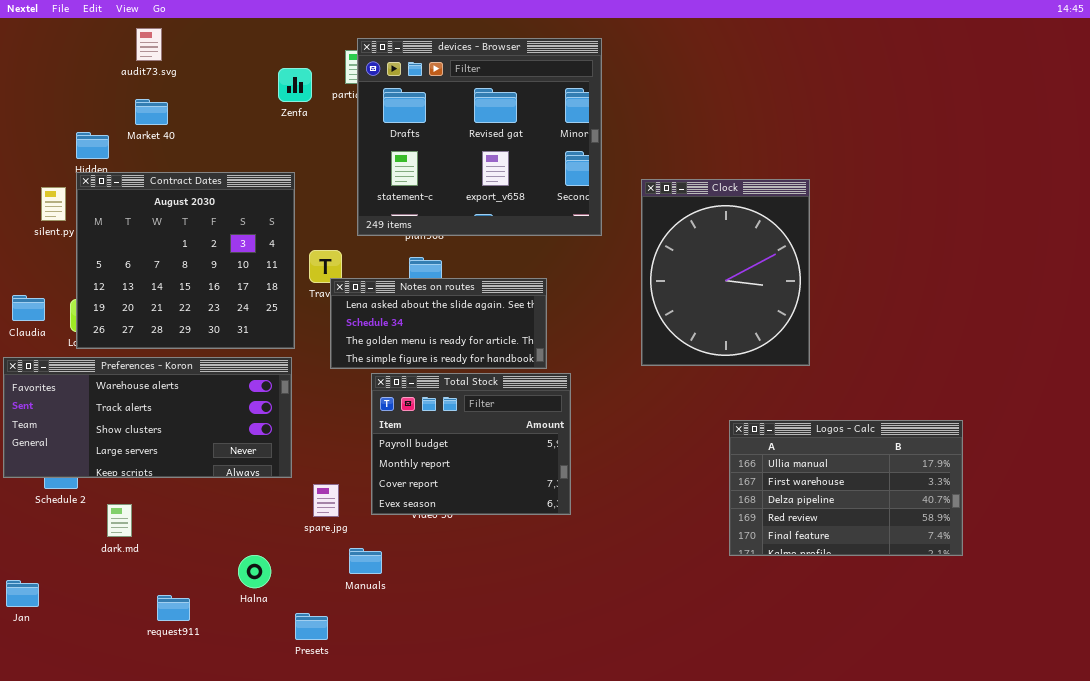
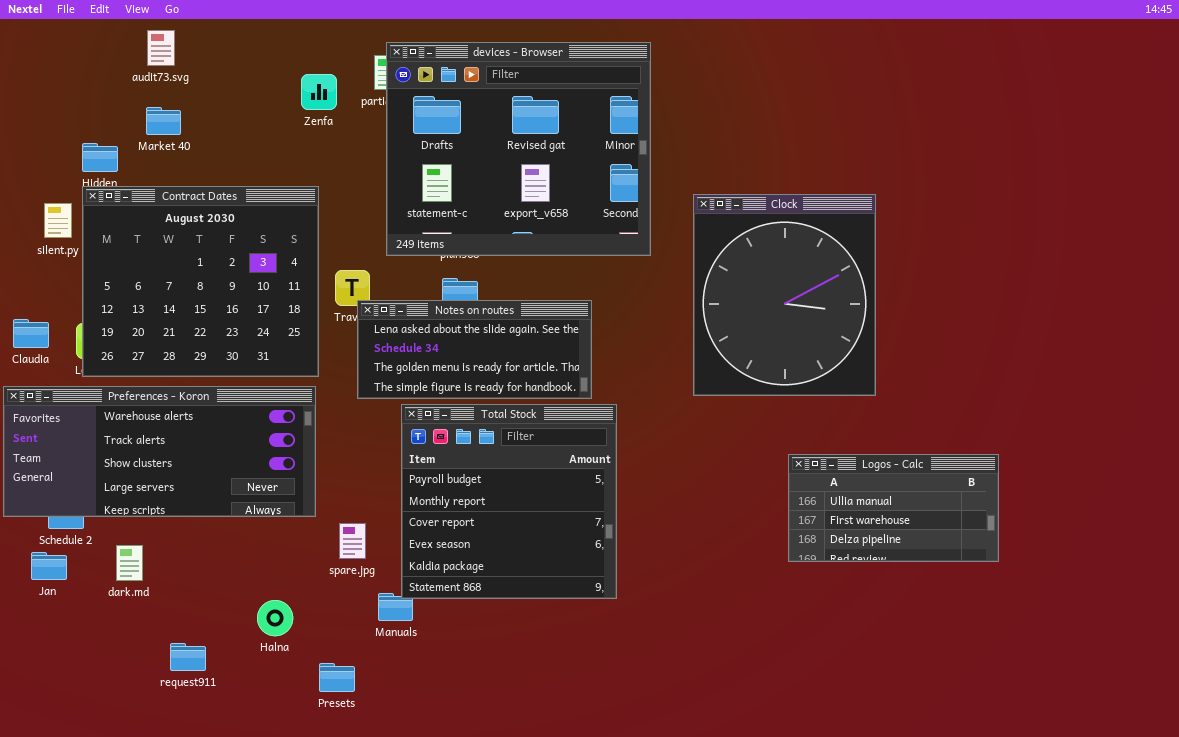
Total Stock: [371,373,571,515] -> [401,404,617,599], resized
Logos - Calc: [729,420,963,556] -> [788,454,999,562], resized
Jan: [6,580,39,607] -> [31,552,67,580], moved

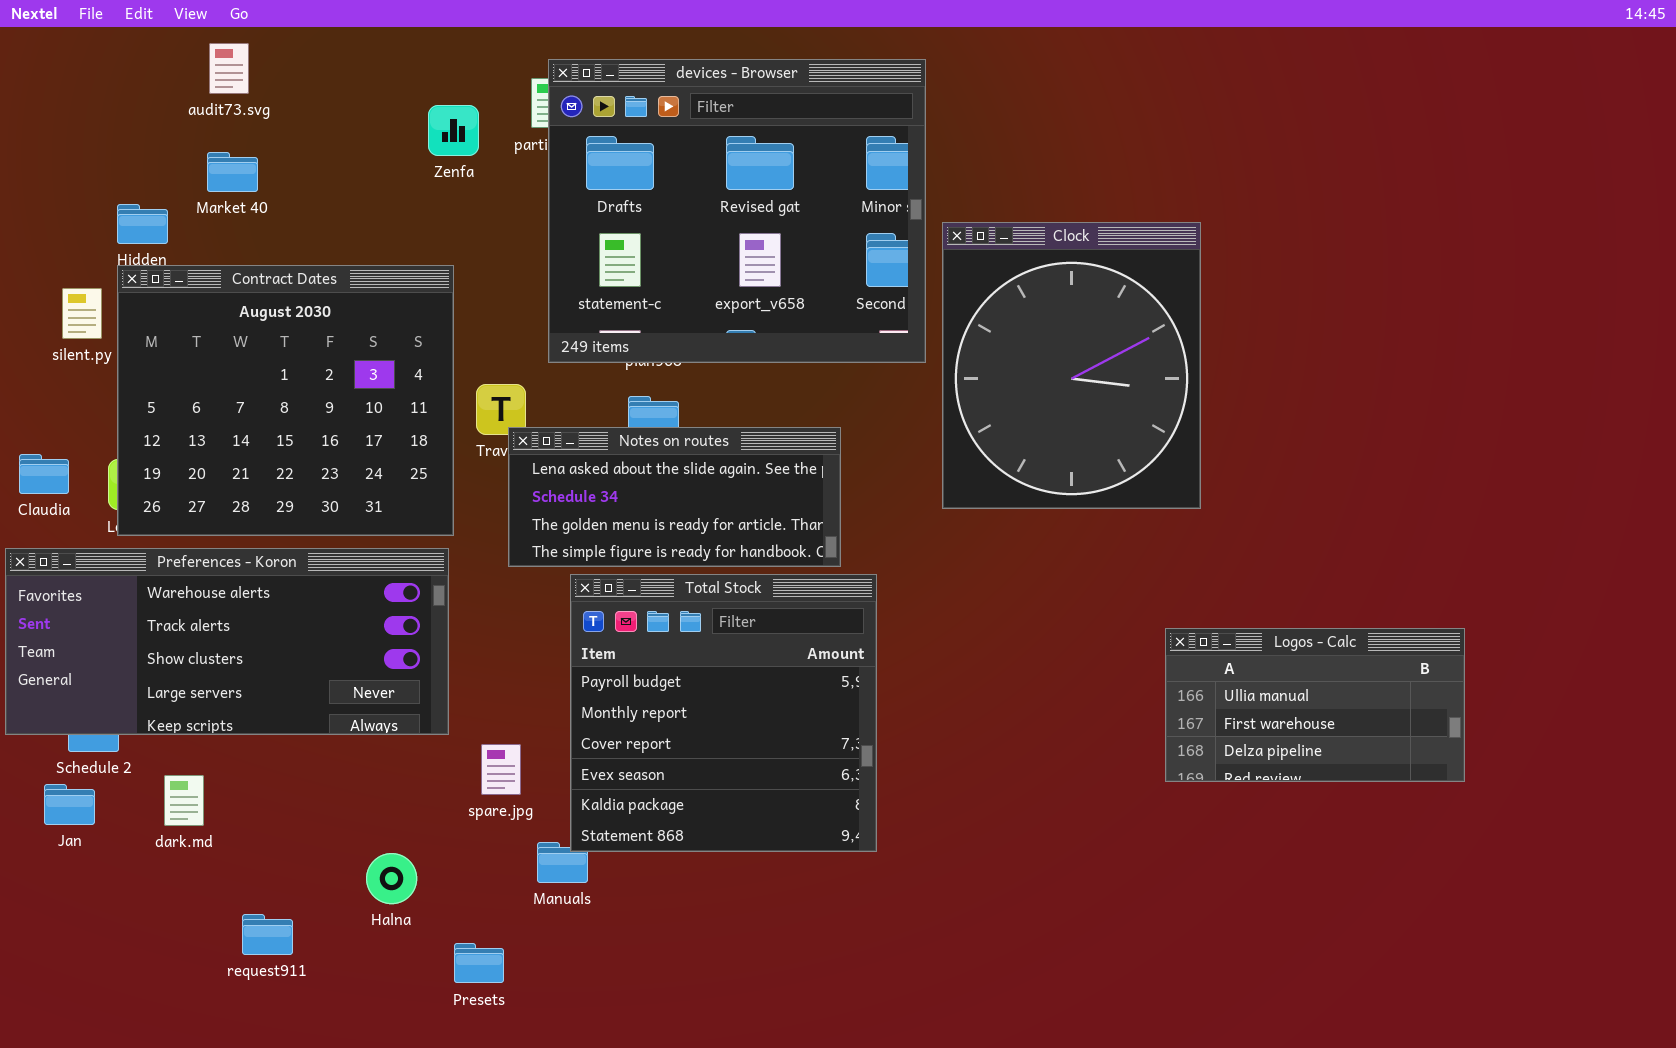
Clock: [693,194,876,396] -> [942,222,1201,509], moved
Logos - Calc: [788,454,999,562] -> [1165,628,1465,782], moved

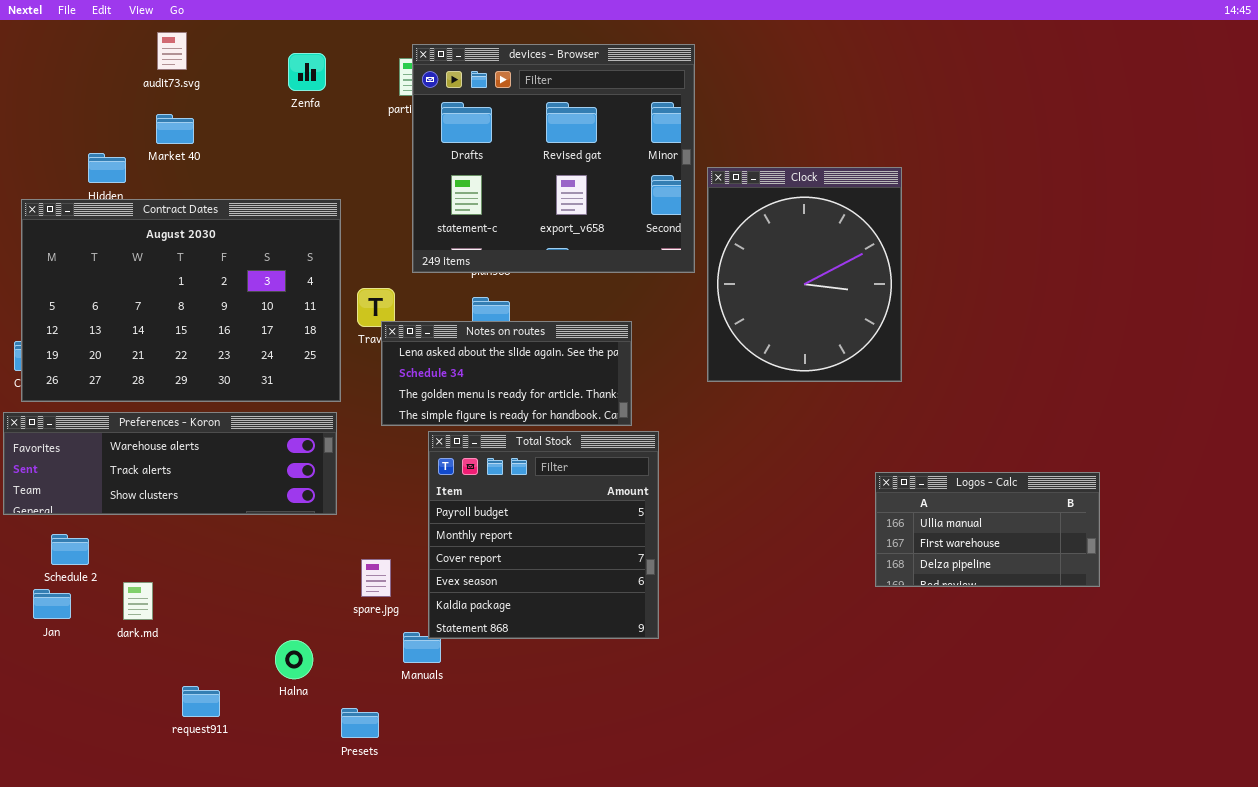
Zenfa: [428,105,479,156] -> [288,53,326,91], moved
Contract Dates: [117,265,454,536] -> [21,199,341,402], resized
Preferences - Koron: [5,548,449,735] -> [3,412,337,515], resized

